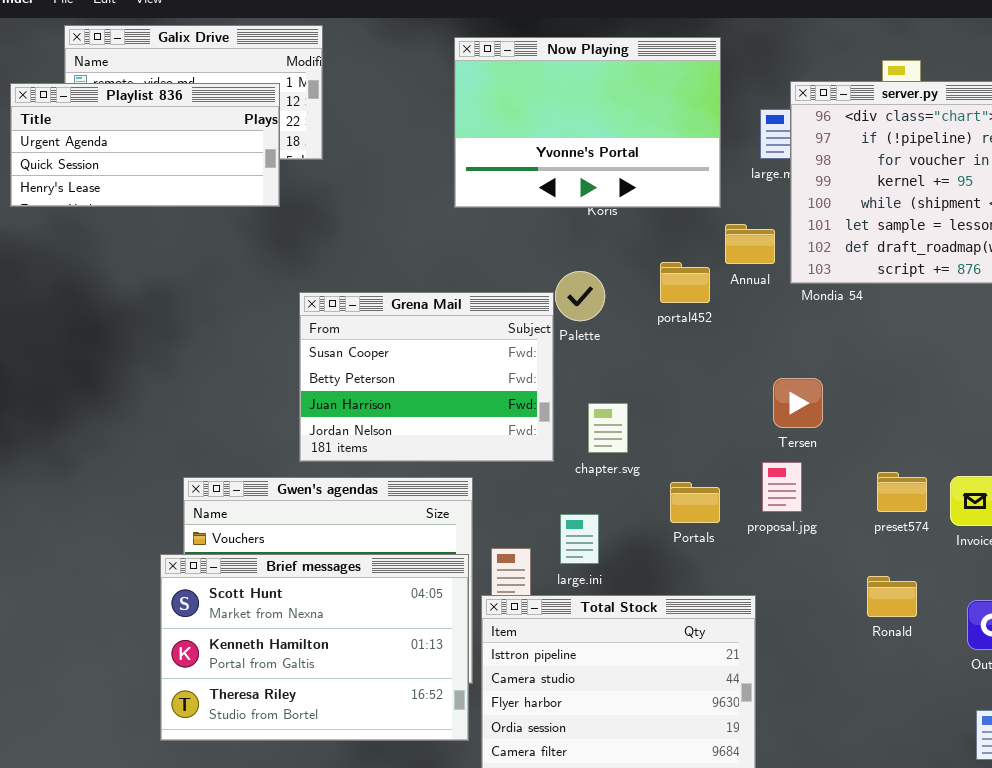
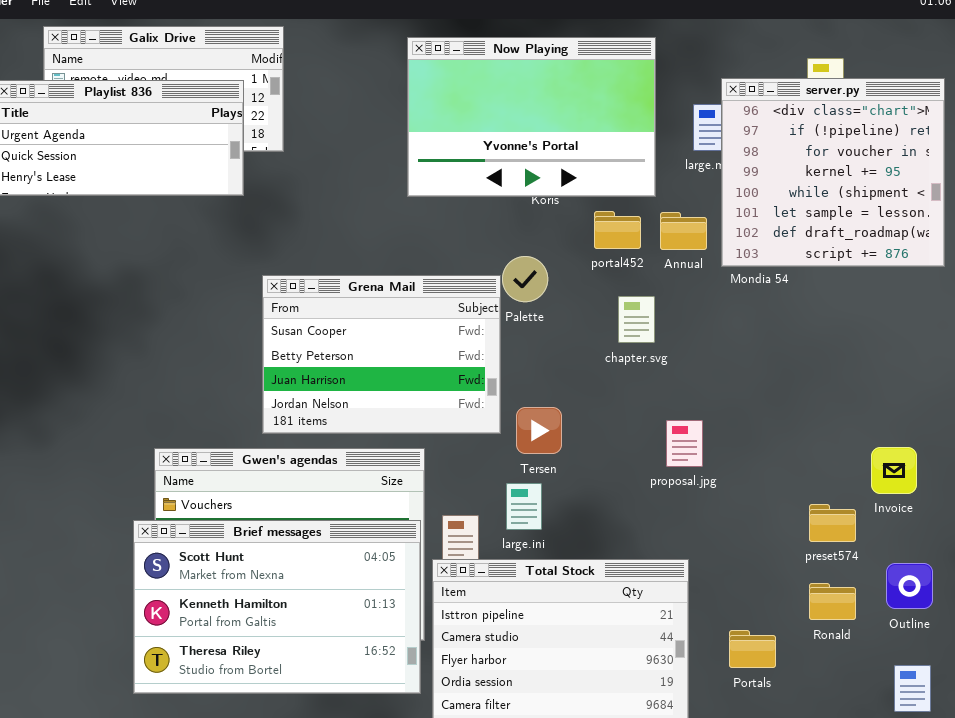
portal452: [660,262,710,303] -> [594,211,641,249], moved
Tersen: [773,378,823,428] -> [516,407,562,454], moved
chapter.svg: [588,403,628,453] -> [618,296,655,343], moved
proposal.jpg: [762,462,802,512] -> [666,420,703,467], moved
preset574: [877,472,927,512] -> [809,504,856,542], moved
Portals: [670,482,720,523] -> [729,630,776,668], moved
Ronald: [867,576,917,617] -> [809,583,856,620], moved

